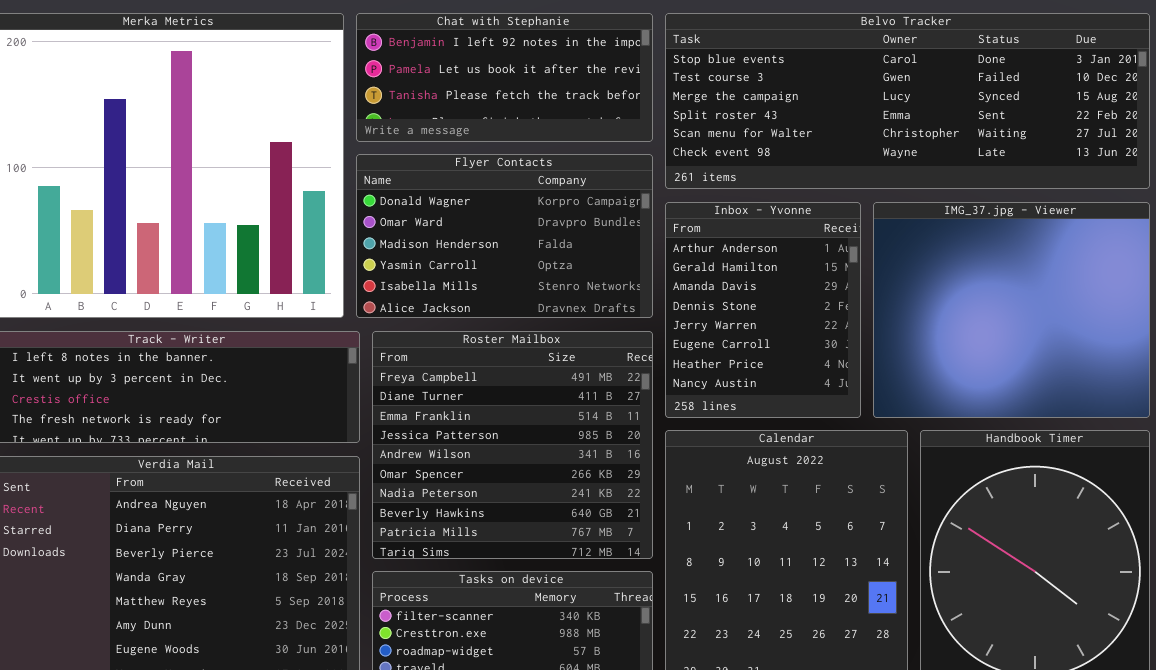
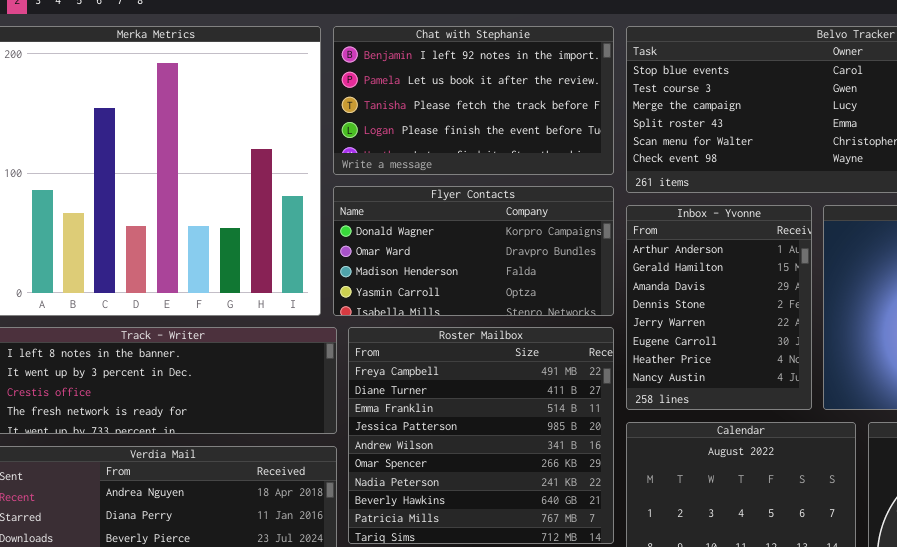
Chat with Stephanie: [356,13,653,142] -> [333,26,614,175], resized
Flyer Contacts: [356,154,653,318] -> [333,186,614,316], resized

